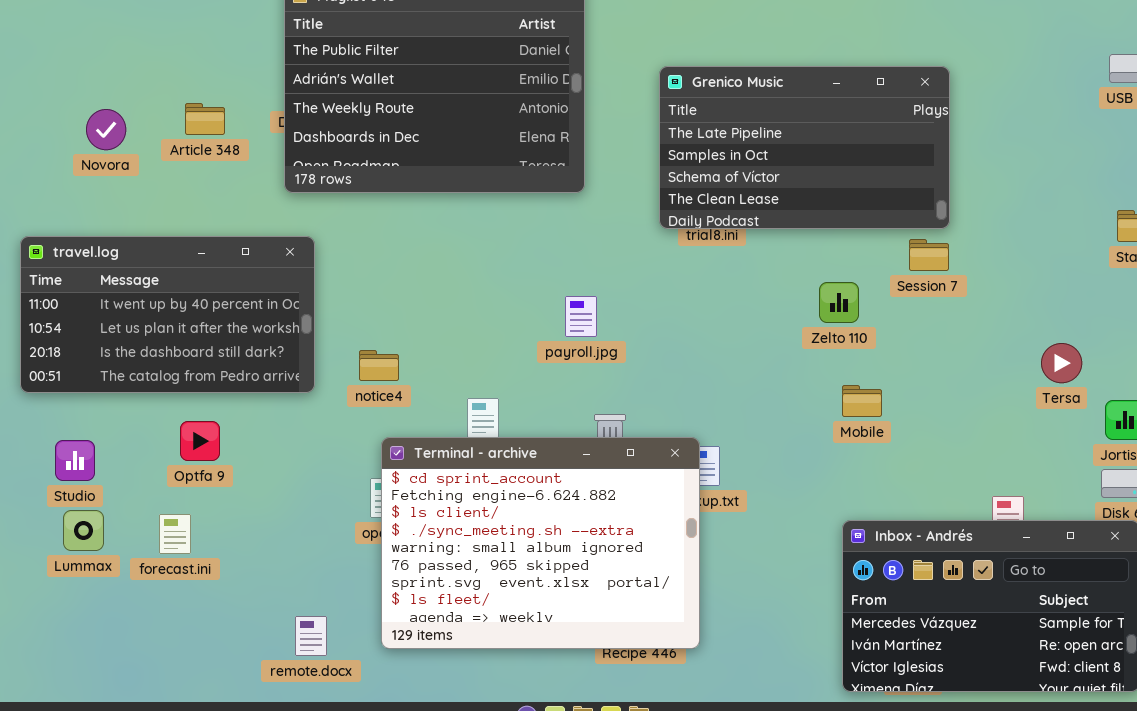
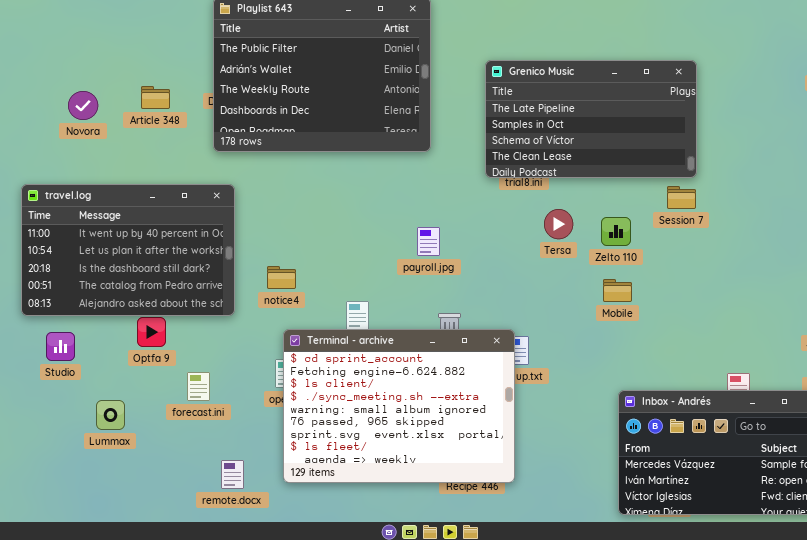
travel.log: [20,236,315,393] -> [21,184,235,316], resized
Tersa: [1041,343,1082,383] -> [544,209,573,239], moved
Mobile: [842,385,882,417] -> [603,279,632,302], moved
Lummax: [63,510,104,551] -> [96,400,125,430], moved
forecast.ini: [159,514,191,554] -> [187,372,210,401], moved

